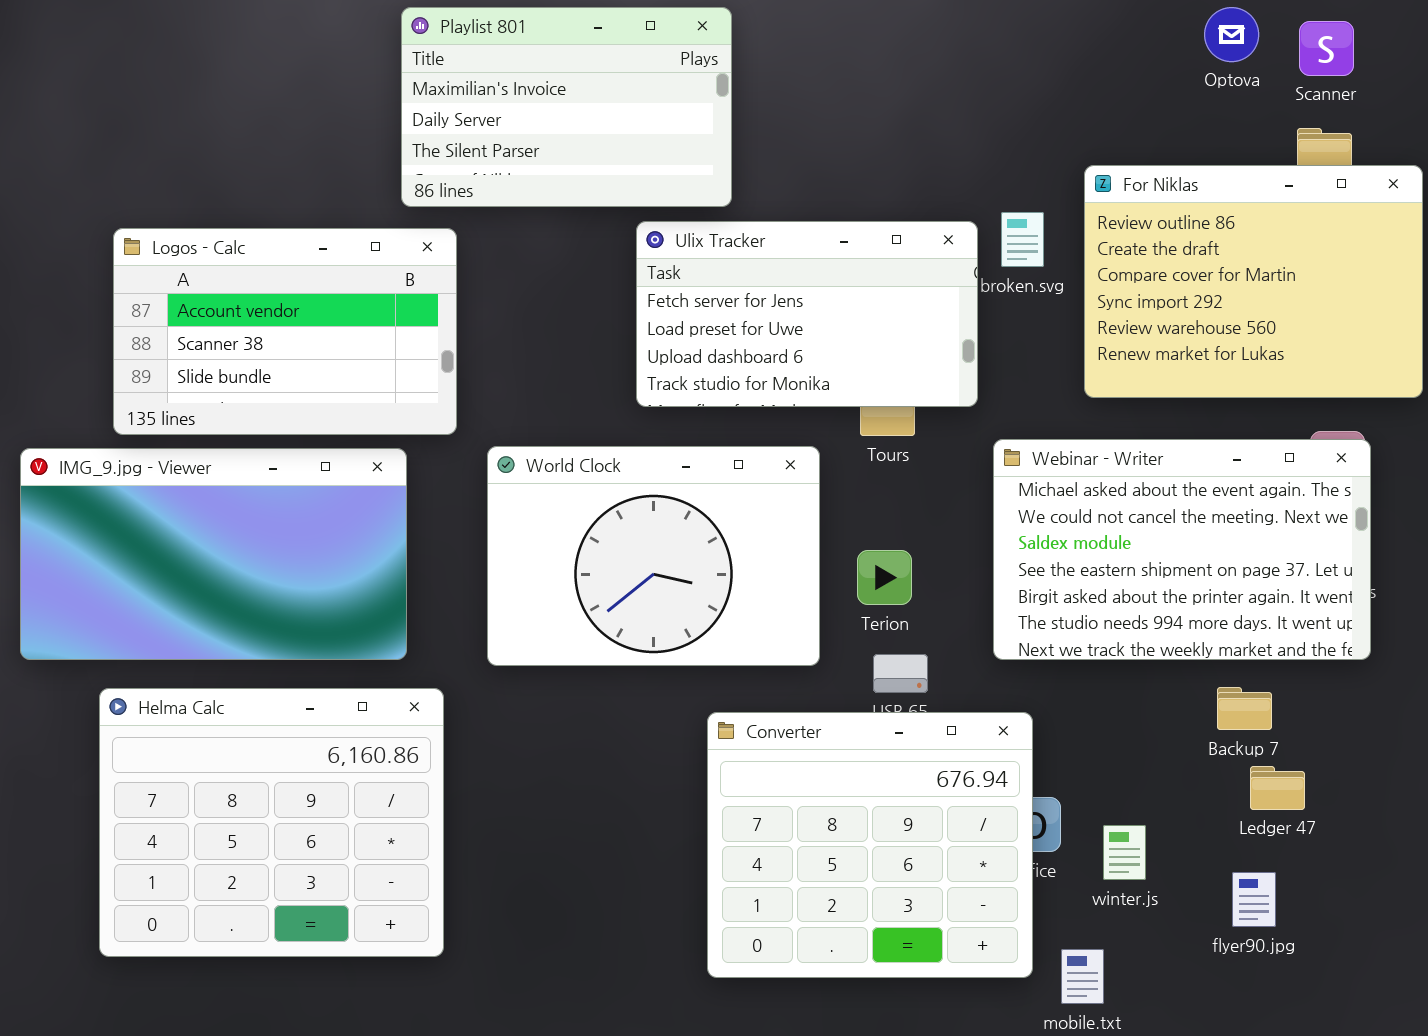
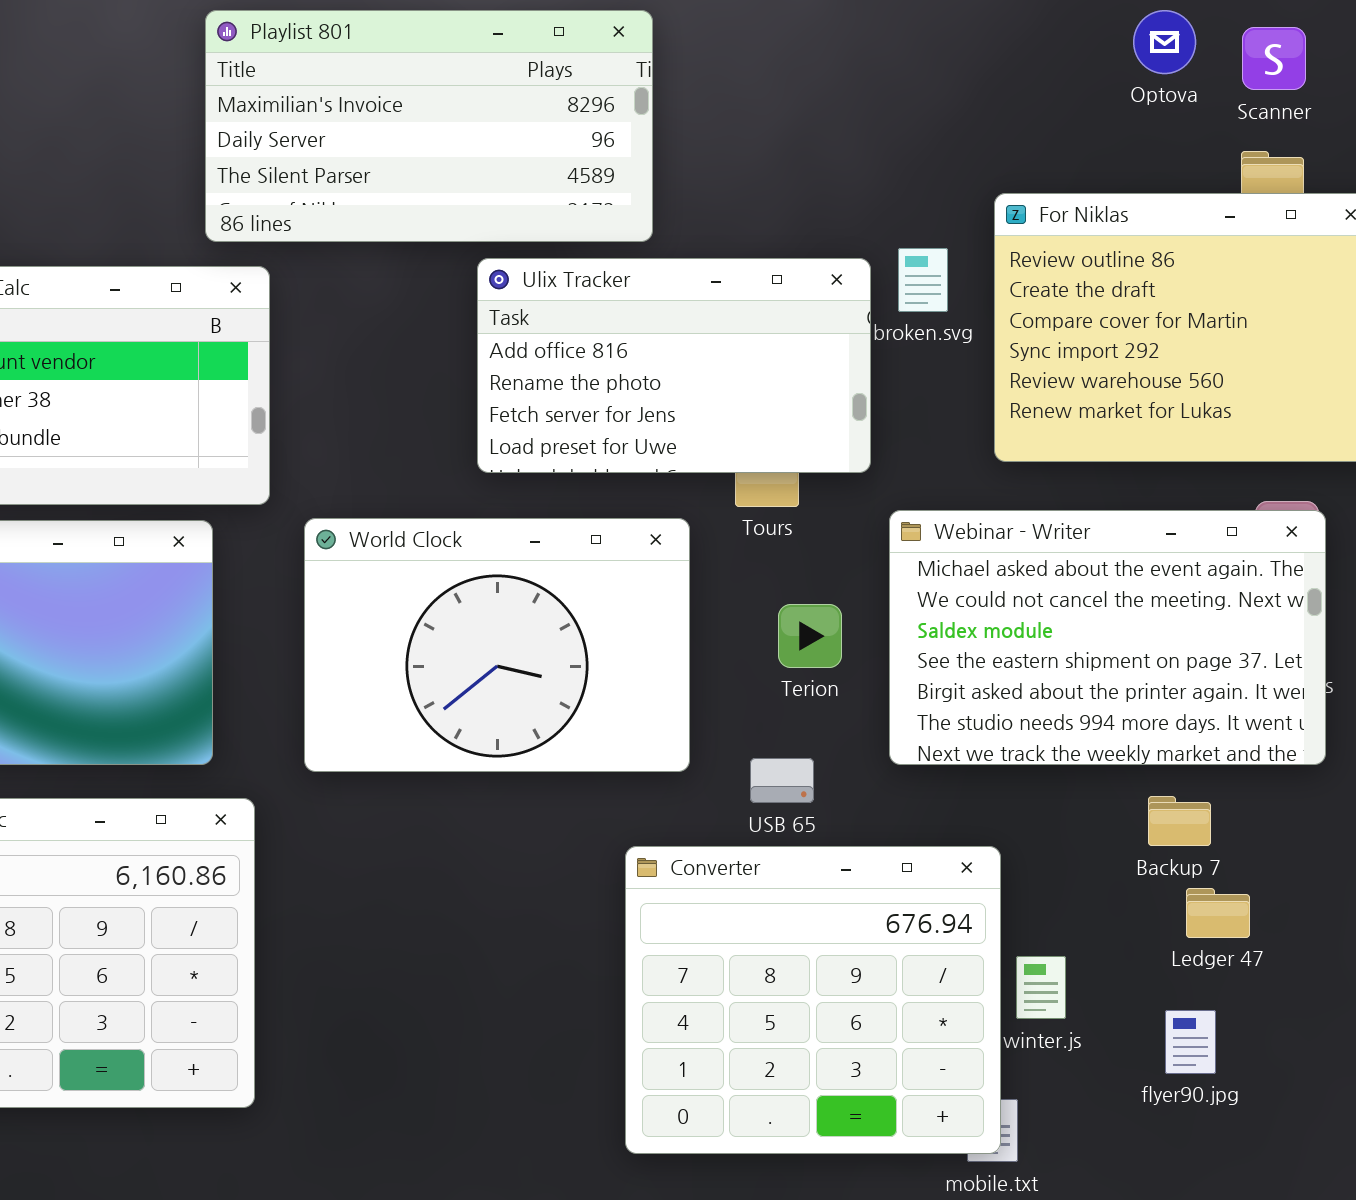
Playlist 801: [401,7,732,207] -> [205,10,653,242], resized
Ulix Tracker: [636,221,978,407] -> [477,258,871,473], scrolled up 2 rows
Terion: [857,550,912,605] -> [778,604,842,668], moved
Converter: [707,712,1033,978] -> [625,846,1001,1154], moved

